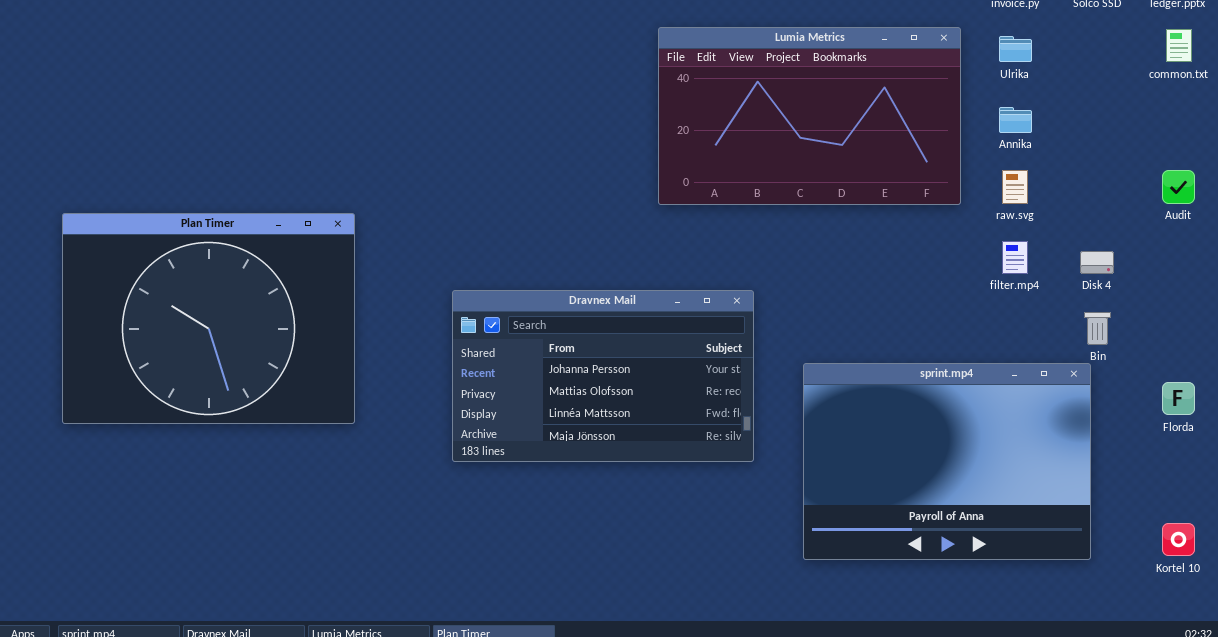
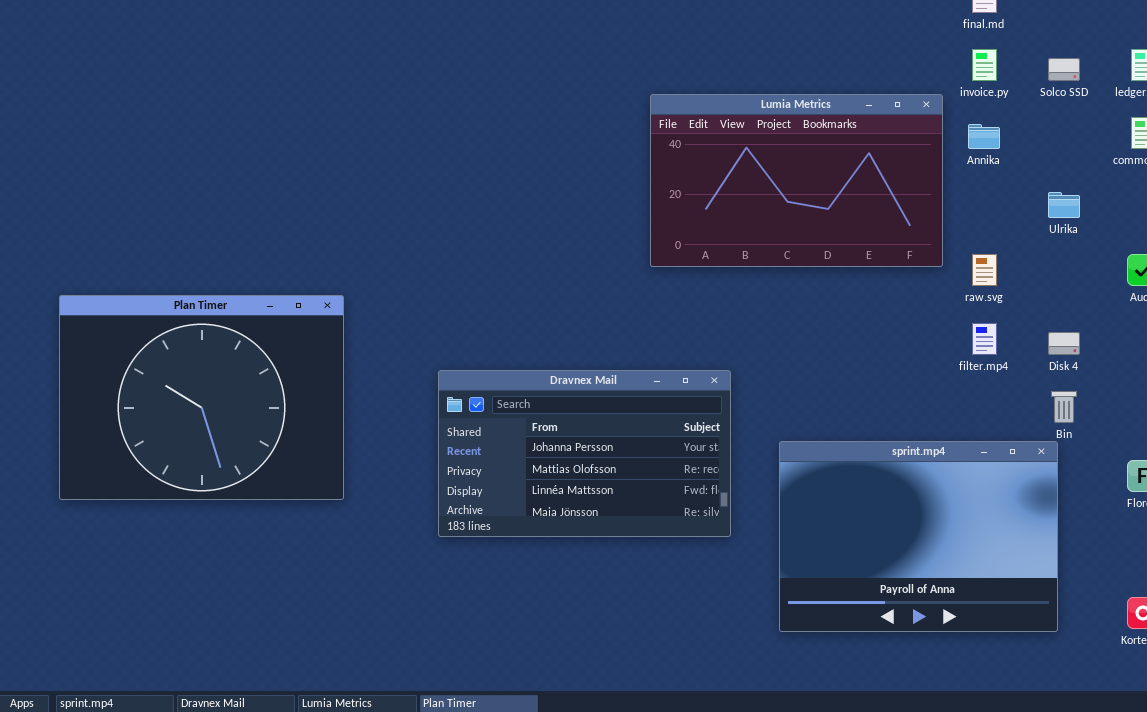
Lumia Metrics: [658,27,961,205] -> [650,94,943,267], moved
Ulrika: [999,36,1032,62] -> [1048,192,1080,218], moved
Annika: [999,107,1032,133] -> [968,124,1000,149], moved

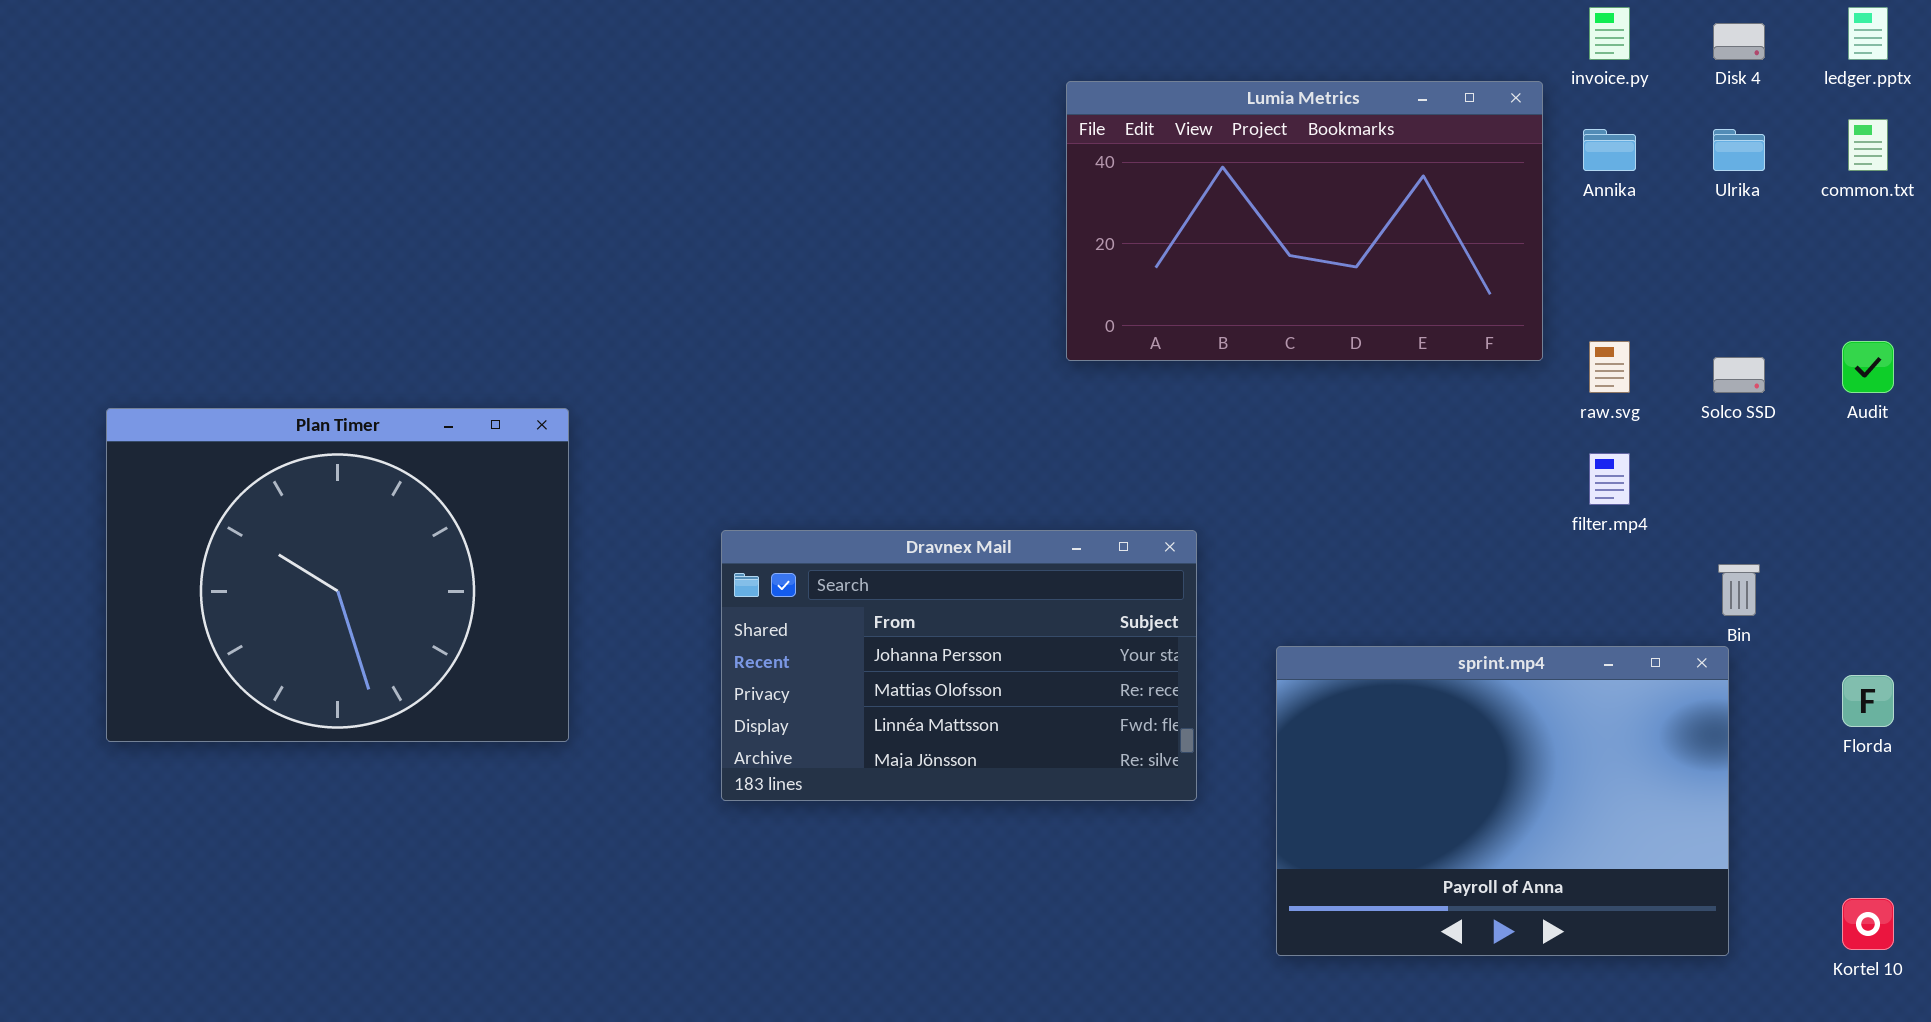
Solco SSD: [1048,58,1080,81] -> [1713,357,1765,393], moved
Ulrika: [1048,192,1080,218] -> [1713,129,1765,171], moved
Disk 4: [1048,332,1080,355] -> [1713,23,1765,60], moved

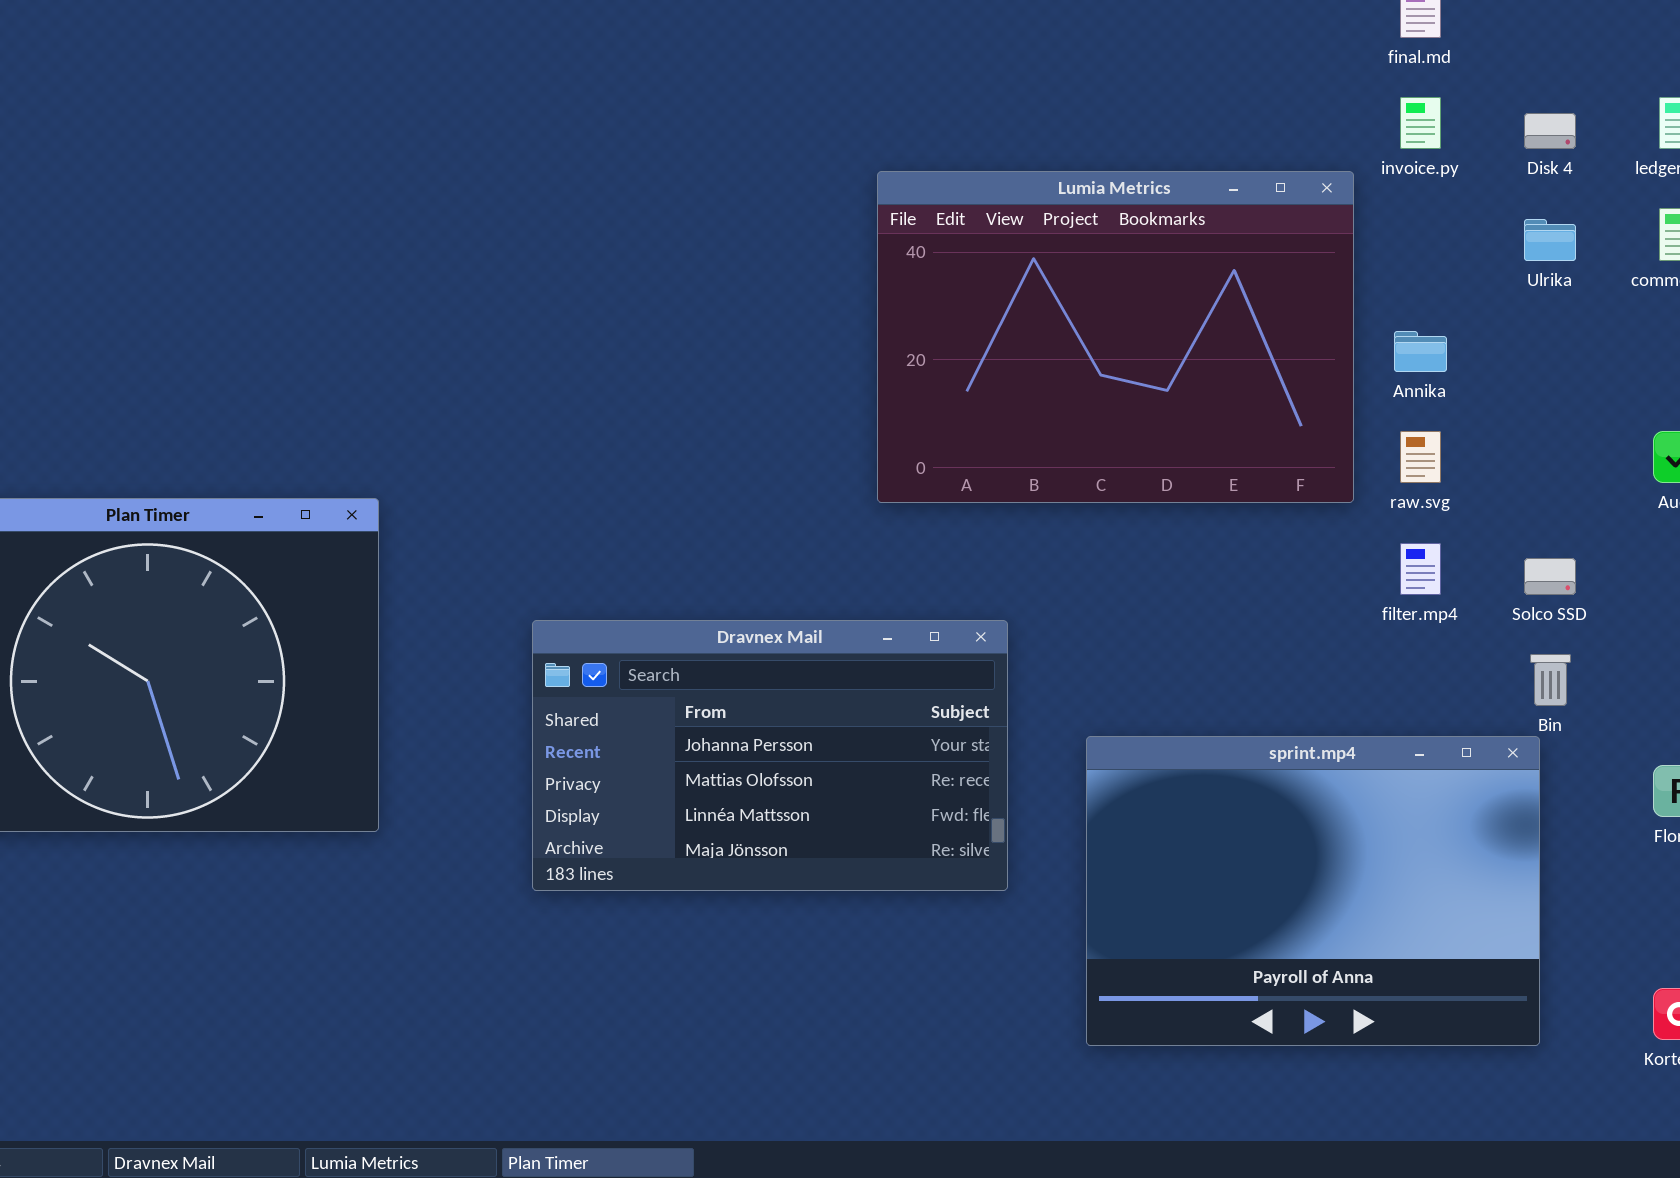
Lumia Metrics: [1066,81,1543,361] -> [877,171,1354,503], resized
Annika: [1583,129,1636,171] -> [1394,331,1447,372], moved
Solco SSD: [1713,357,1765,393] -> [1524,558,1576,595], moved

